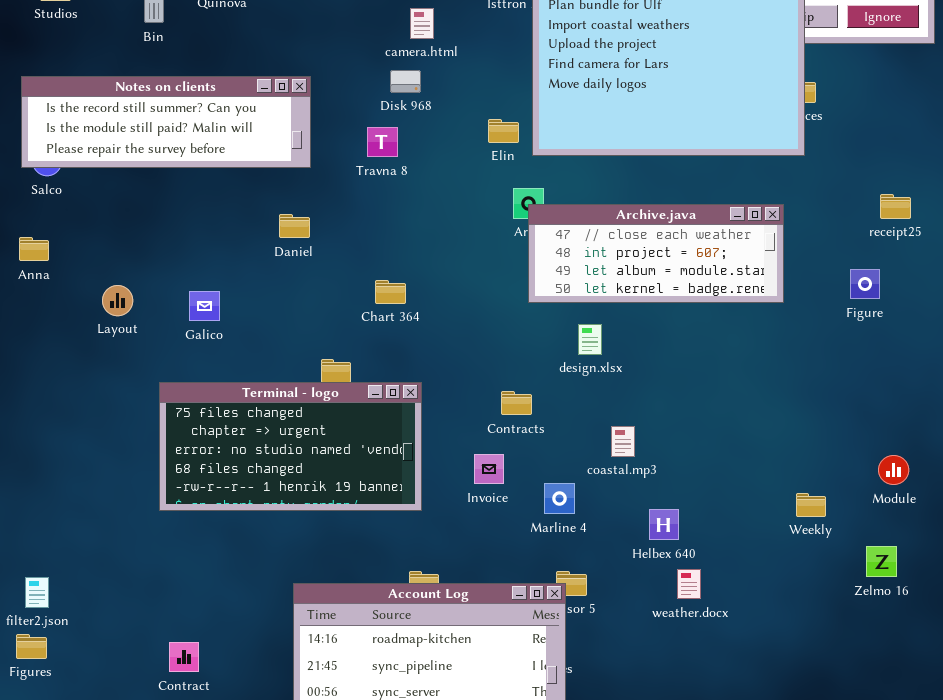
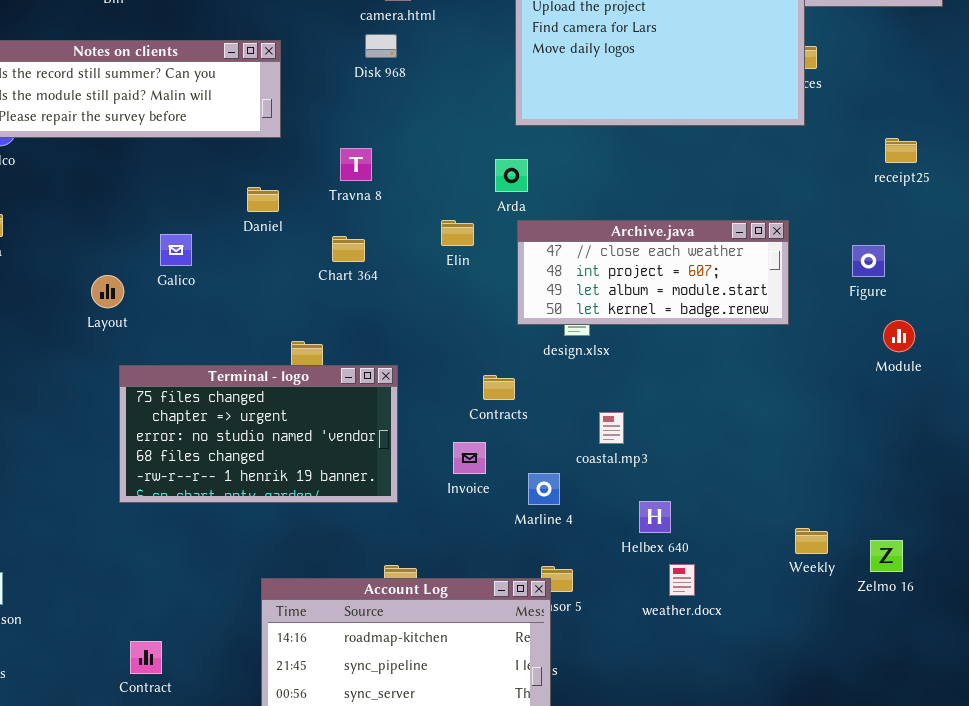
Elin: [488,119,519,143] -> [441,220,474,246], moved
Travna 8: [367,127,398,157] -> [340,148,372,181], moved
receipt25: [880,194,911,219] -> [885,138,917,163], moved
Archive.java: [528,204,784,303] -> [517,220,789,325], moved
Chart 364: [375,280,406,304] -> [332,236,365,262], moved
Layout: [102,285,133,316] -> [91,275,124,308], moved
Galico: [189,291,220,321] -> [160,234,192,266], moved
Module: [878,455,909,485] -> [883,320,915,352], moved
Weekly: [796,493,826,517] -> [795,528,828,554], moved

